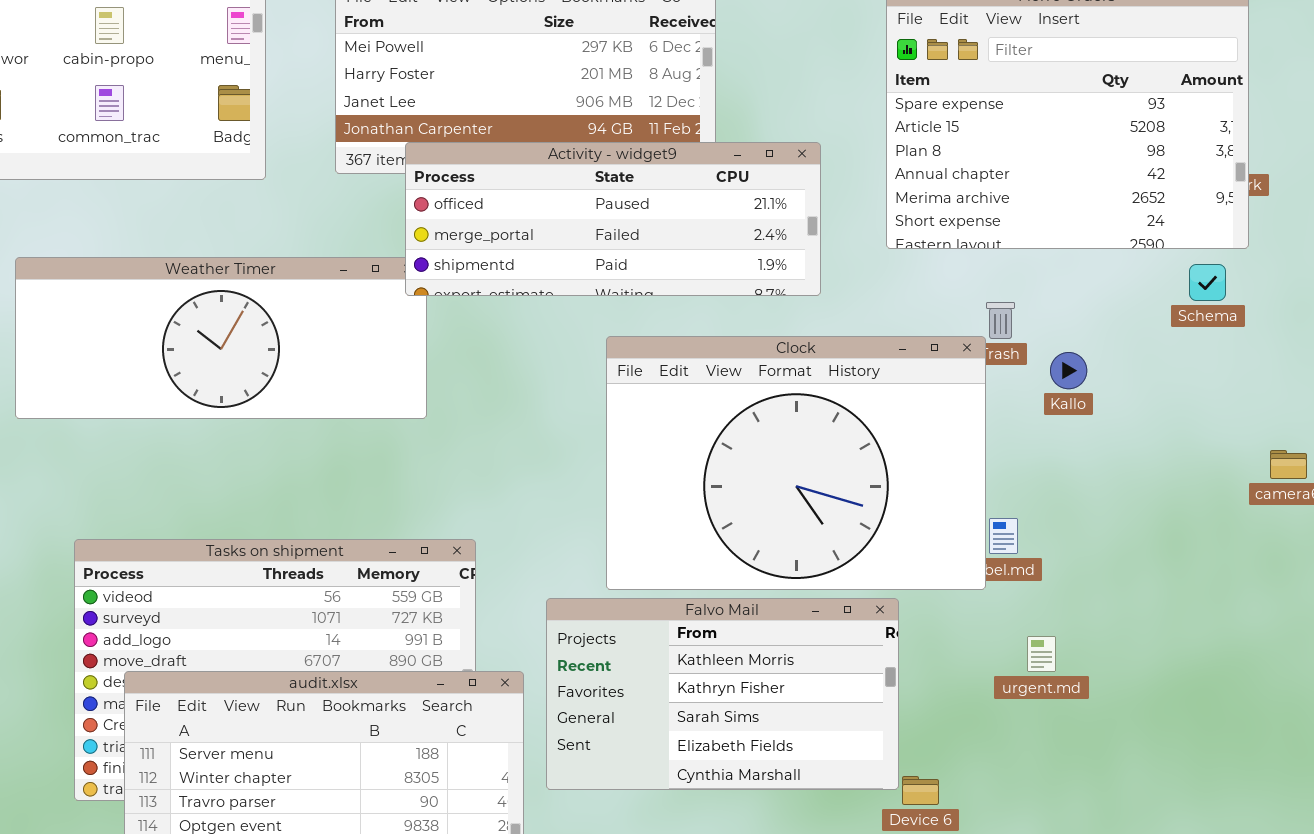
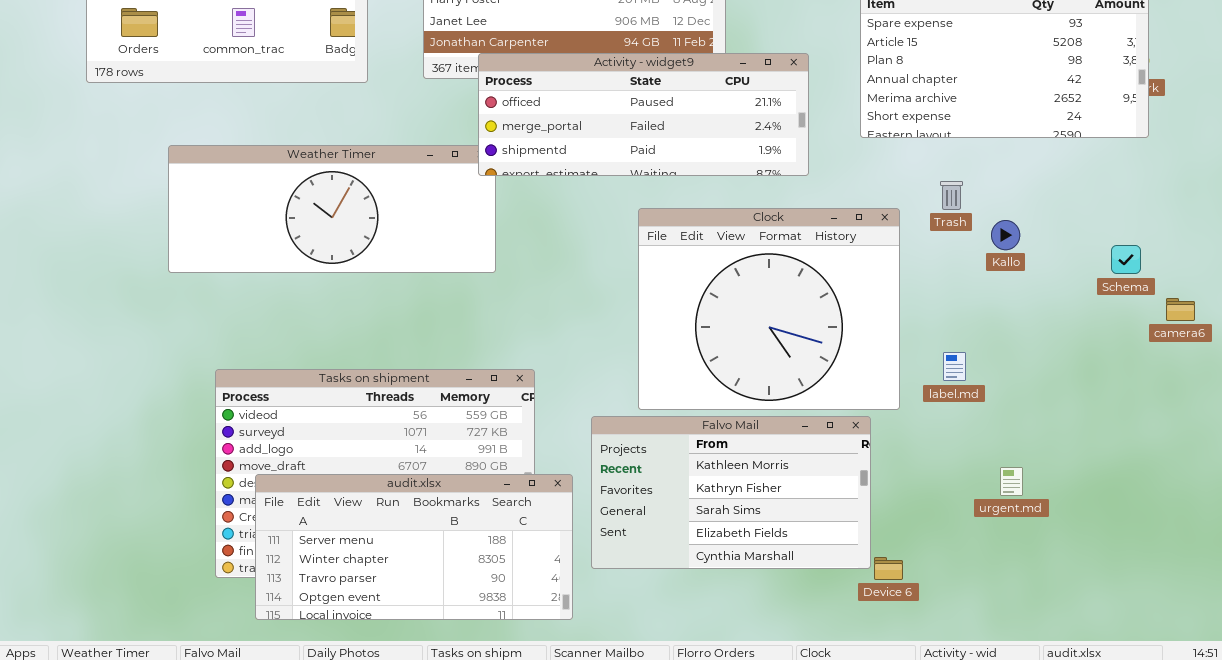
Schema: [1189,264,1226,301] -> [1111,245,1141,274], moved
Clock: [606,336,986,590] -> [638,208,900,410], resized
urgent.md: [1027,636,1056,672] -> [1000,467,1023,496], moved

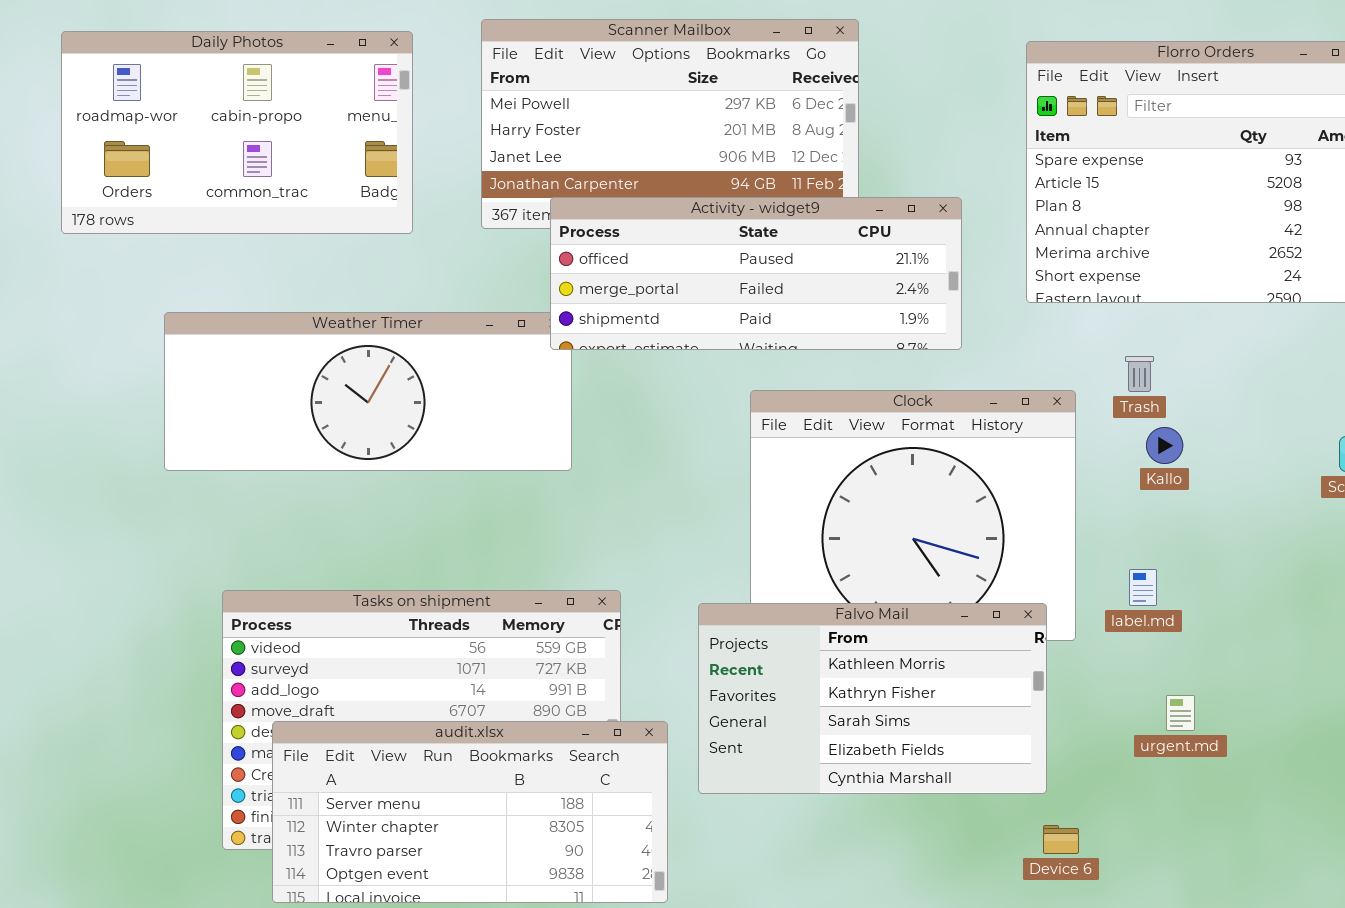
Kallo: [991,220,1020,250] -> [1146,427,1183,464], moved
Falvo Mail: [591,416,871,569] -> [698,603,1047,794], moved
urgent.md: [1000,467,1023,496] -> [1166,695,1195,731], moved

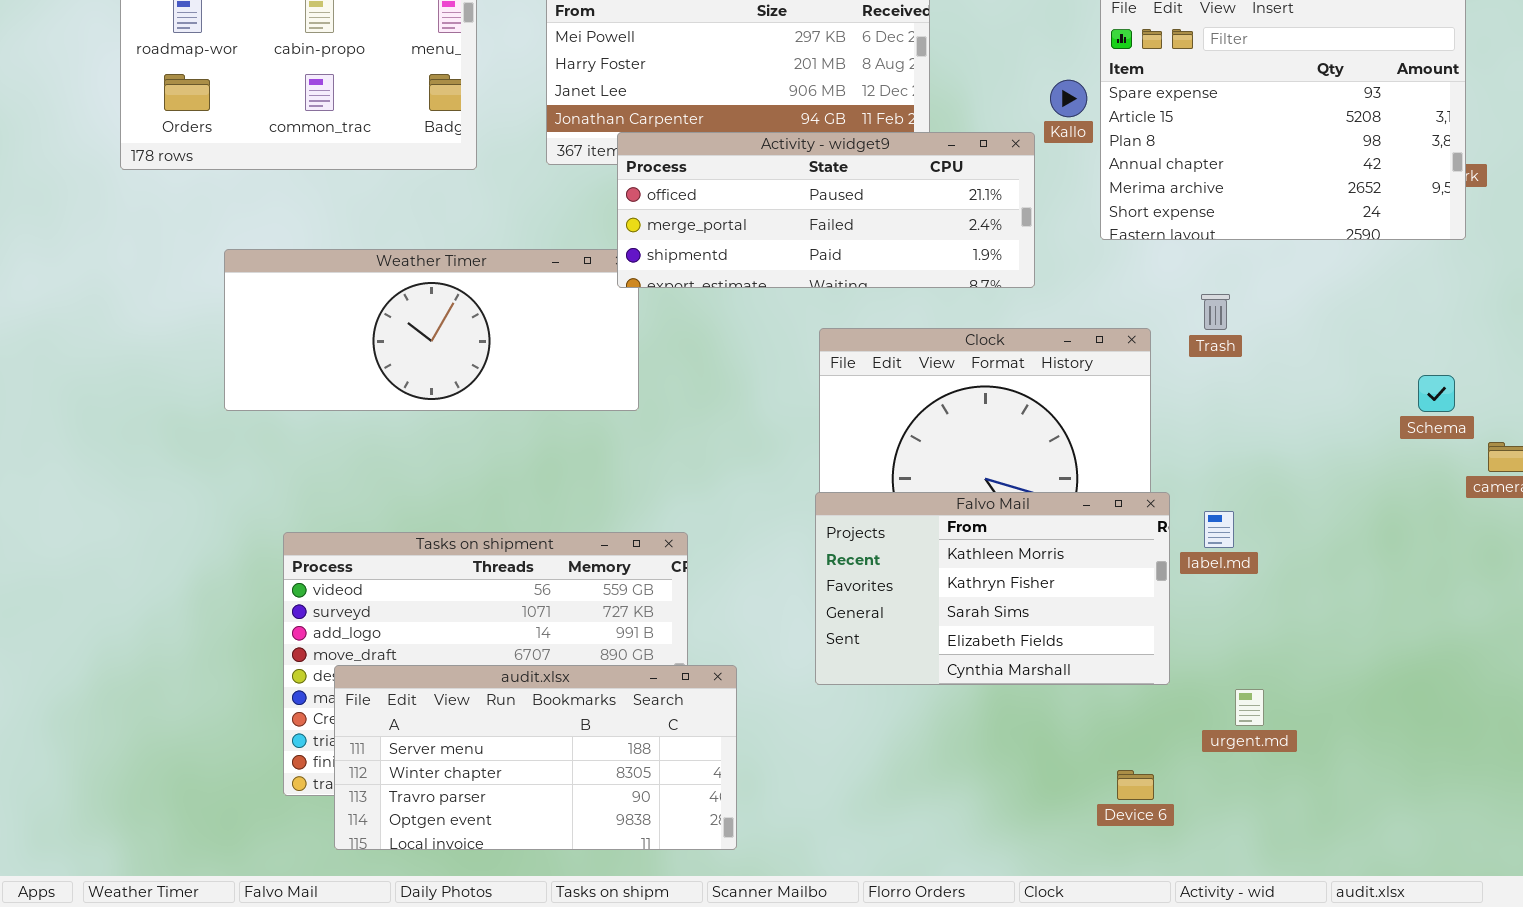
Kallo: [1146,427,1183,464] -> [1050,80,1087,117], moved
Falvo Mail: [698,603,1047,794] -> [815,492,1170,685], moved
urgent.md: [1166,695,1195,731] -> [1235,689,1264,726], moved

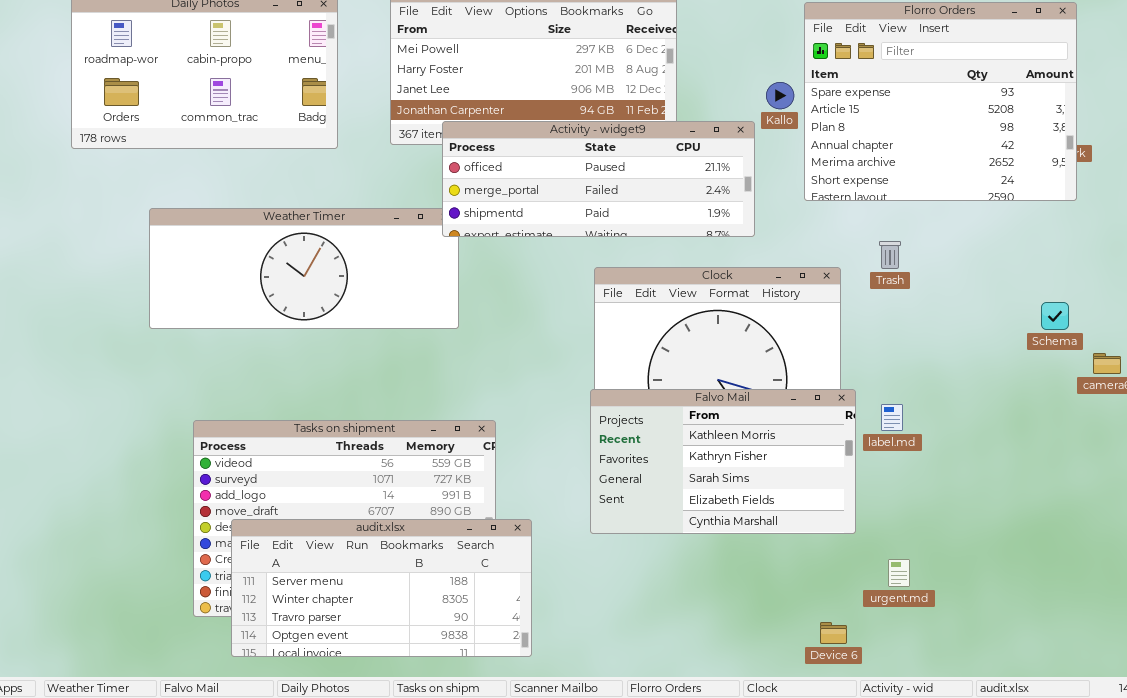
urgent.md: [1235,689,1264,726] -> [888,559,910,587], moved
Device 6: [1117,770,1154,800] -> [820,622,847,644], moved

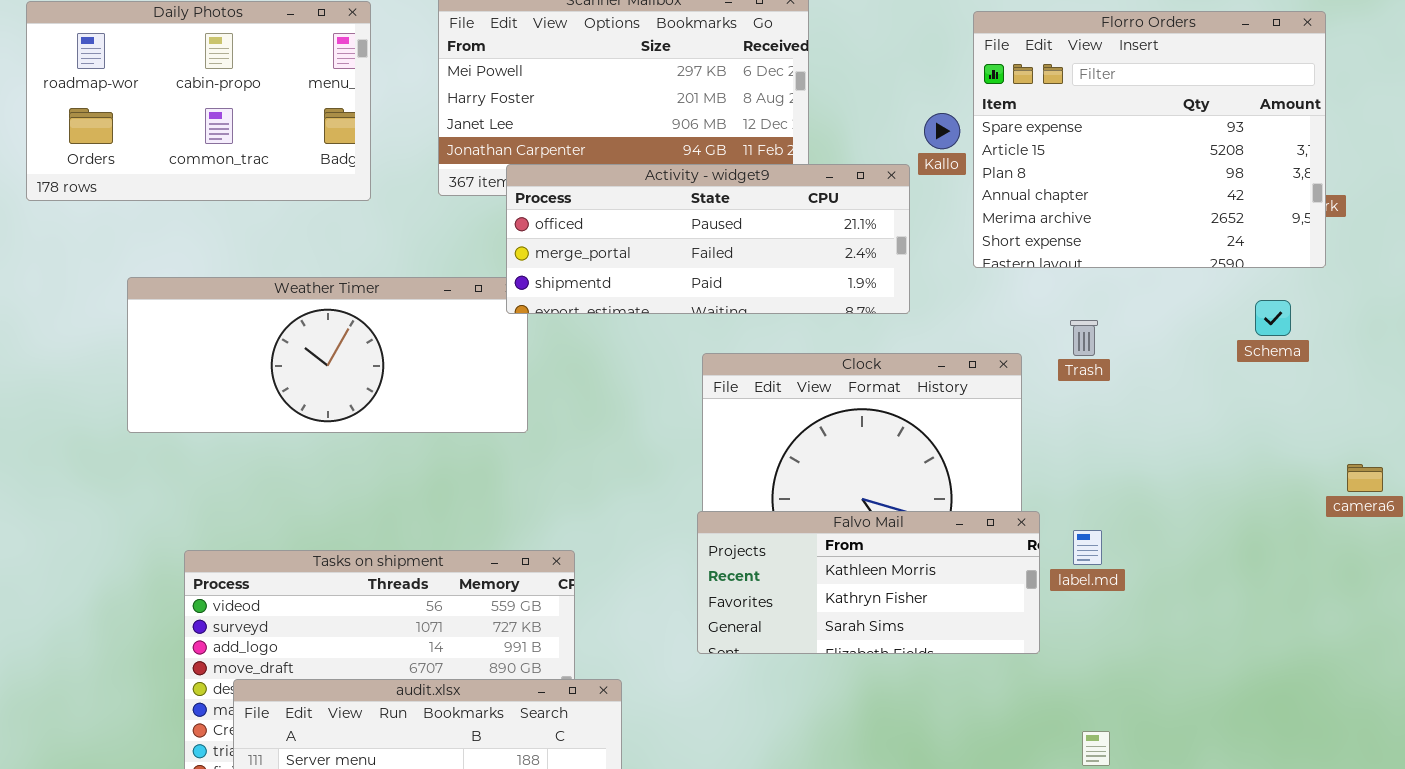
Schema: [1041,302,1069,330] -> [1255,300,1291,336], moved
Falvo Mail: [590,389,856,534] -> [697,511,1040,654], resized

